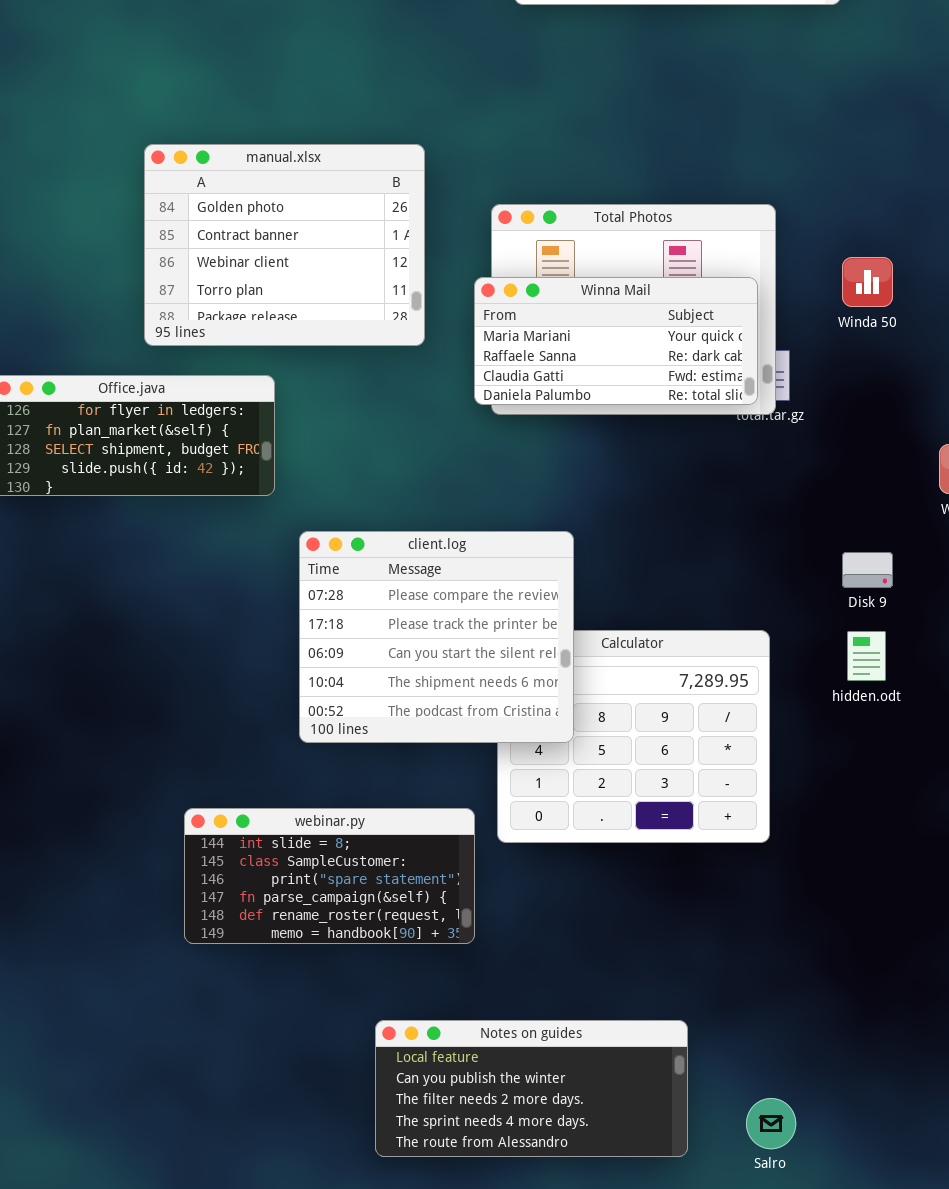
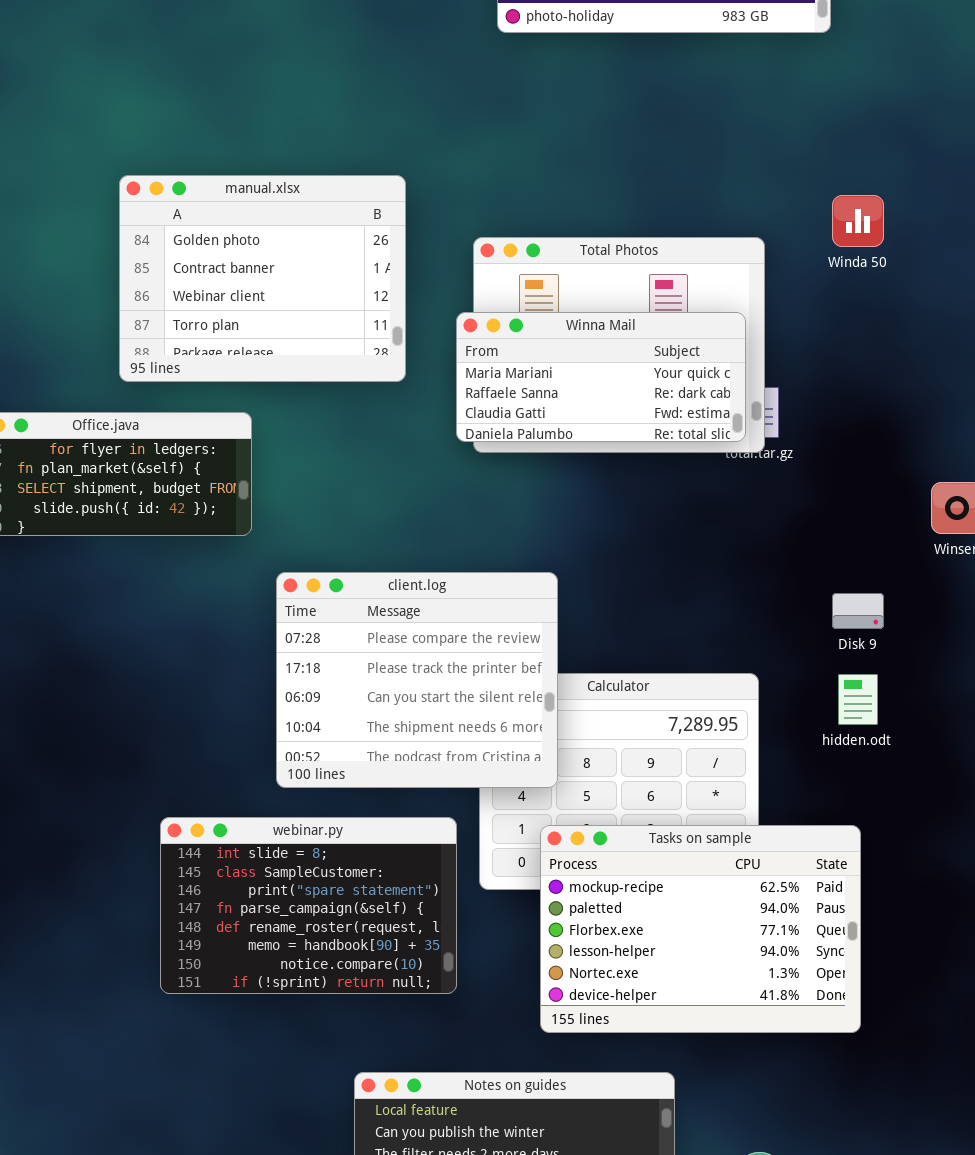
Winda 50: [842,257,893,307] -> [832,195,884,247], moved
Tasks on sample: none -> [540,825,861,1033], opened
webinar.py: [184,808,475,944] -> [160,817,457,994], resized

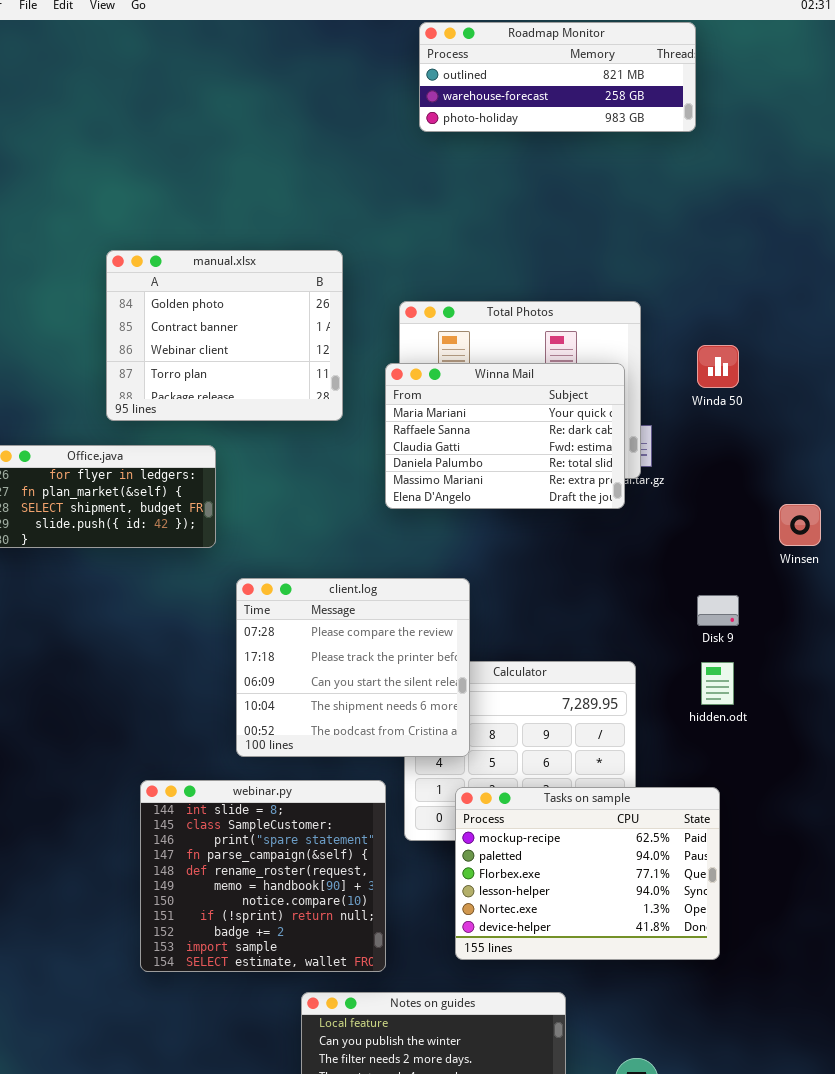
Winda 50: [832,195,884,247] -> [697,345,739,388], moved
Winna Mail: [456,312,746,442] -> [385,363,625,509], resized
webinar.py: [160,817,457,994] -> [140,780,386,972], resized

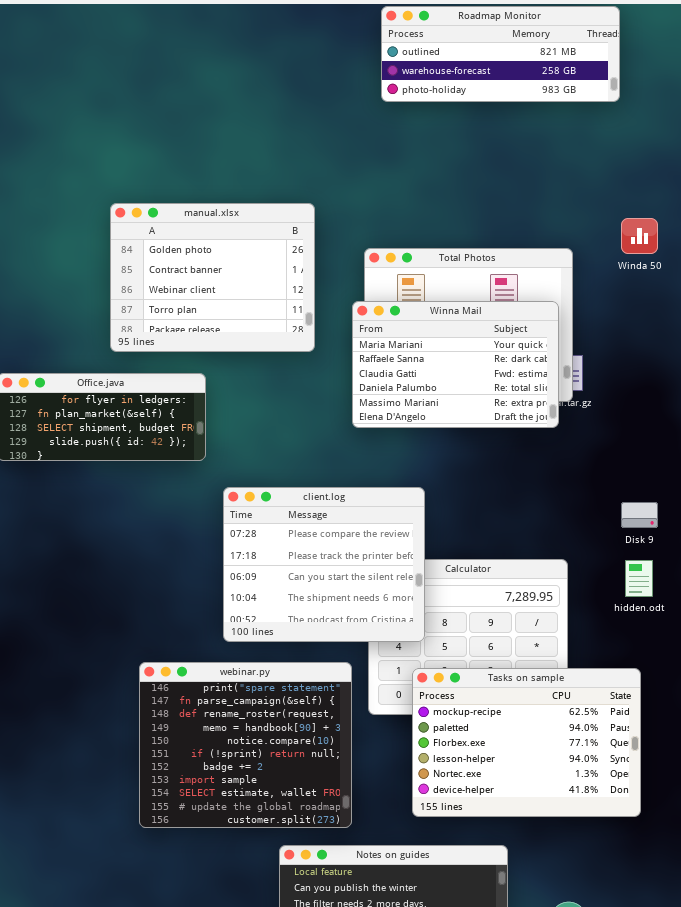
Winda 50: [697,345,739,388] -> [621,218,658,254], moved
webinar.py: [140,780,386,972] -> [139,662,352,828], scrolled down 2 rows

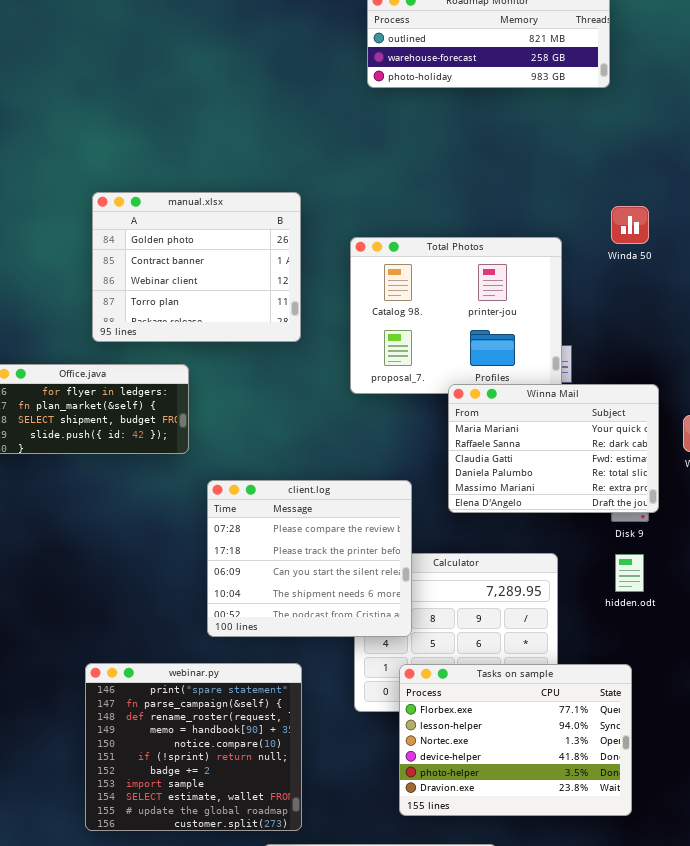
Winna Mail: [352,301,559,428] -> [448,384,659,513], moved
webinar.py: [139,662,352,828] -> [85,663,302,831], moved
Tasks on sample: [412,668,641,817] -> [399,664,632,816], scrolled down 2 rows

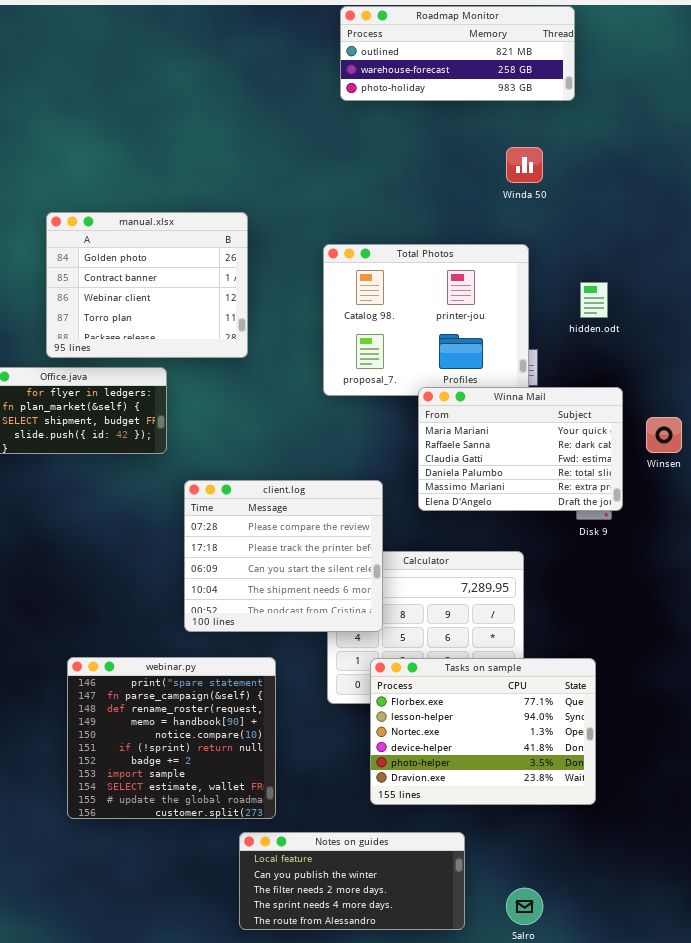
manual.xlsx: [92,192,301,342] -> [46,212,248,358], moved
Winda 50: [611,206,649,244] -> [506,147,543,183], moved
hidden.odt: [615,554,644,592] -> [580,282,608,318], moved

